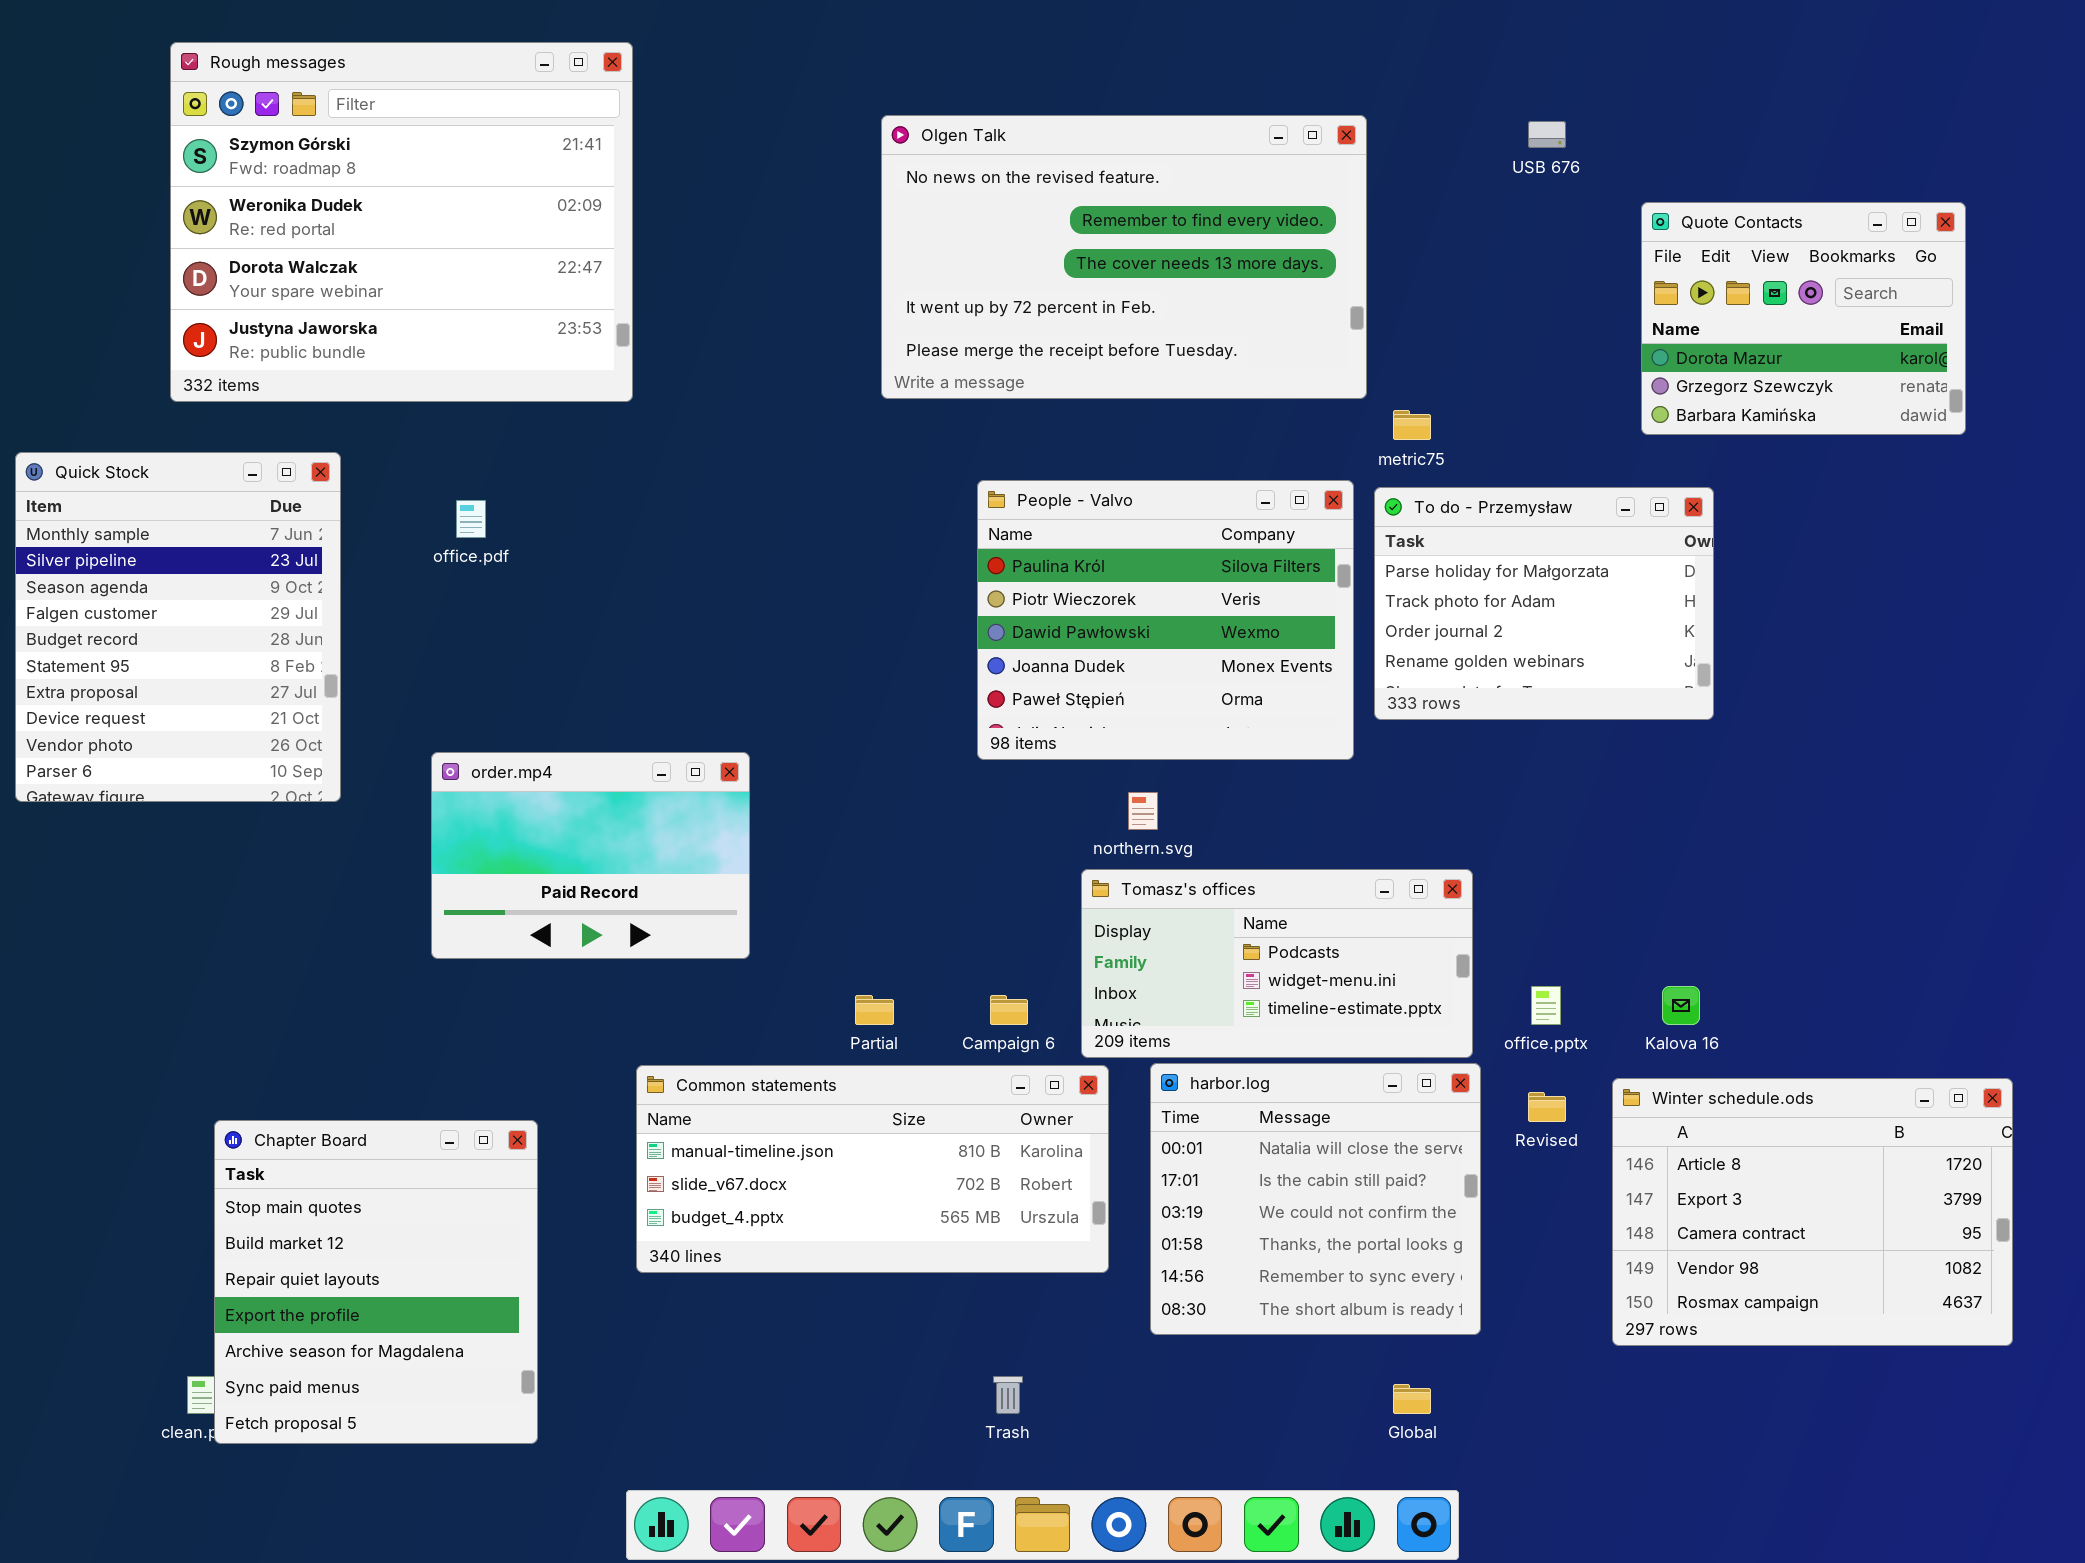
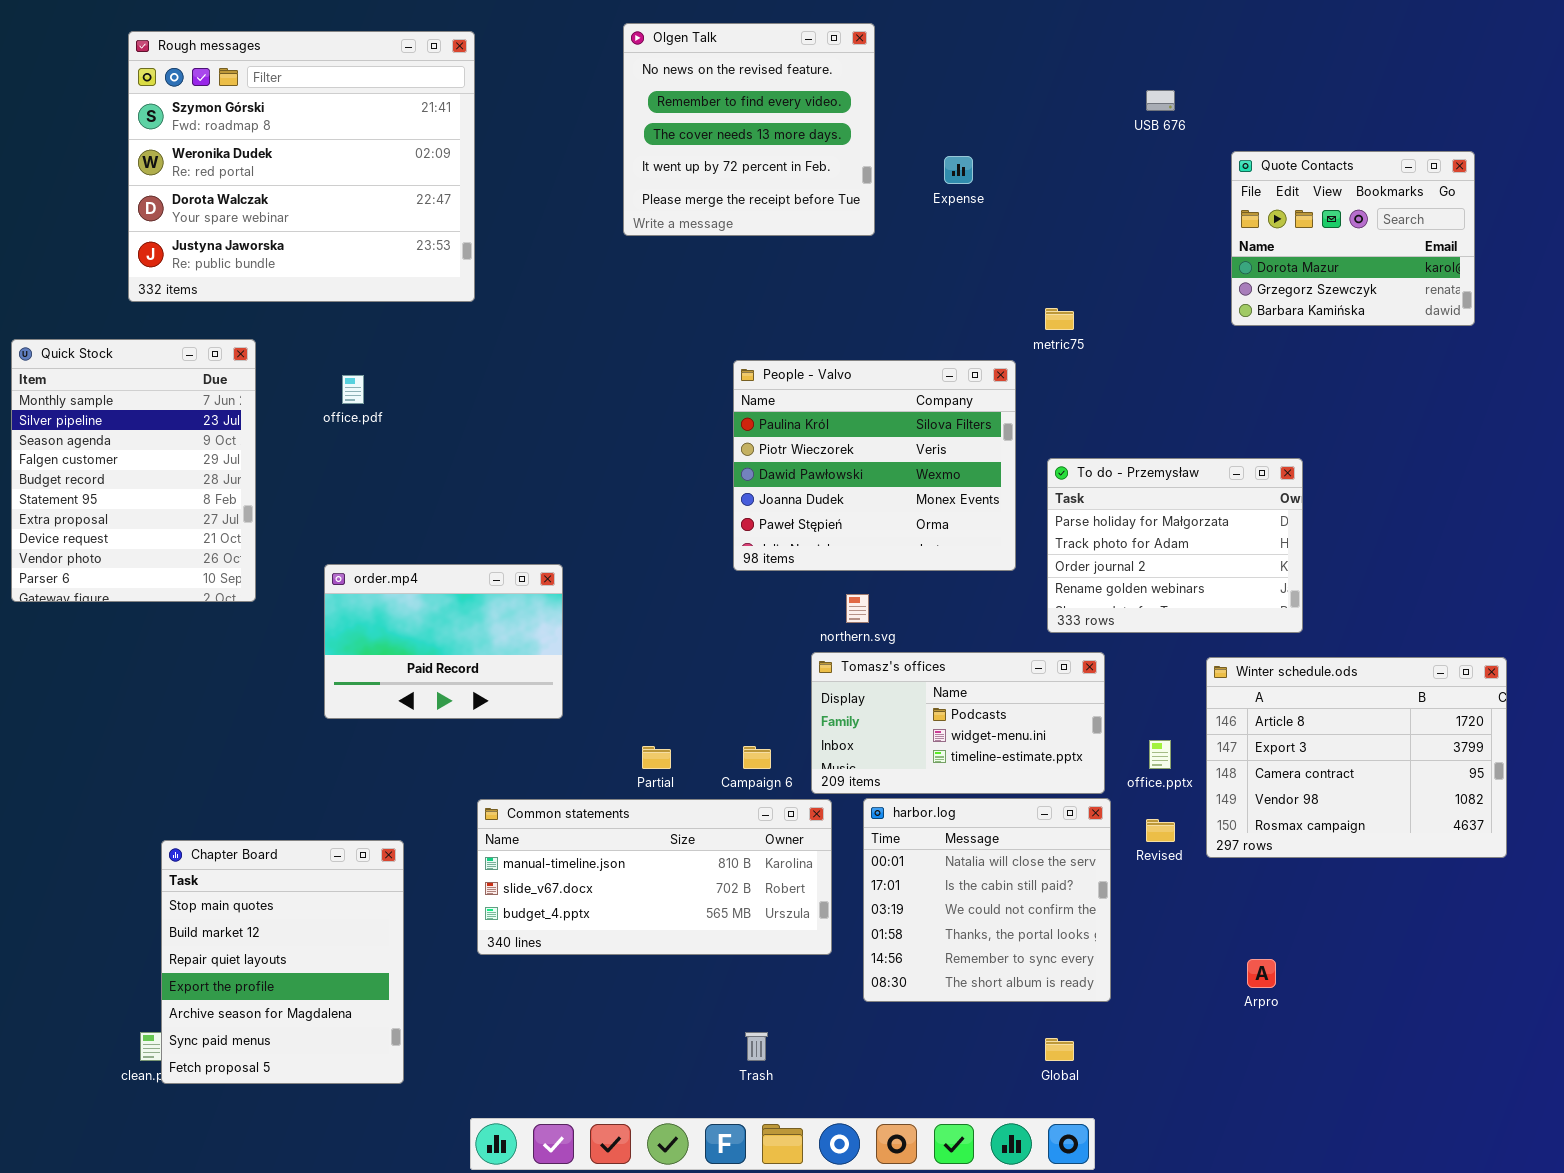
Olgen Talk: [881,115,1367,399] -> [623,23,875,236], moved, resized
To do - Przemysław: [1374,487,1714,720] -> [1047,458,1303,633], moved
Winter schedule.ods: [1612,1078,2013,1346] -> [1206,657,1507,858], moved

